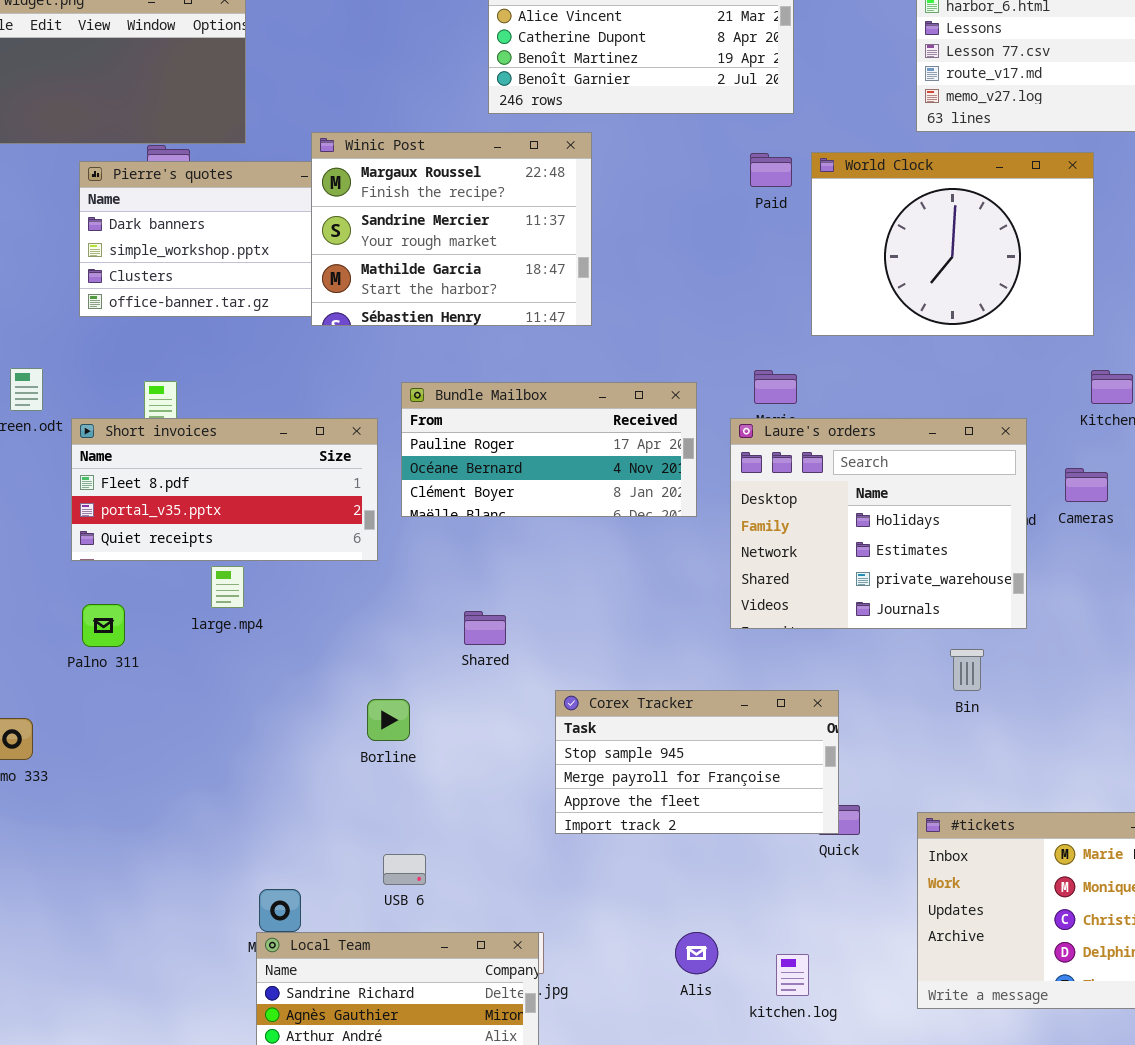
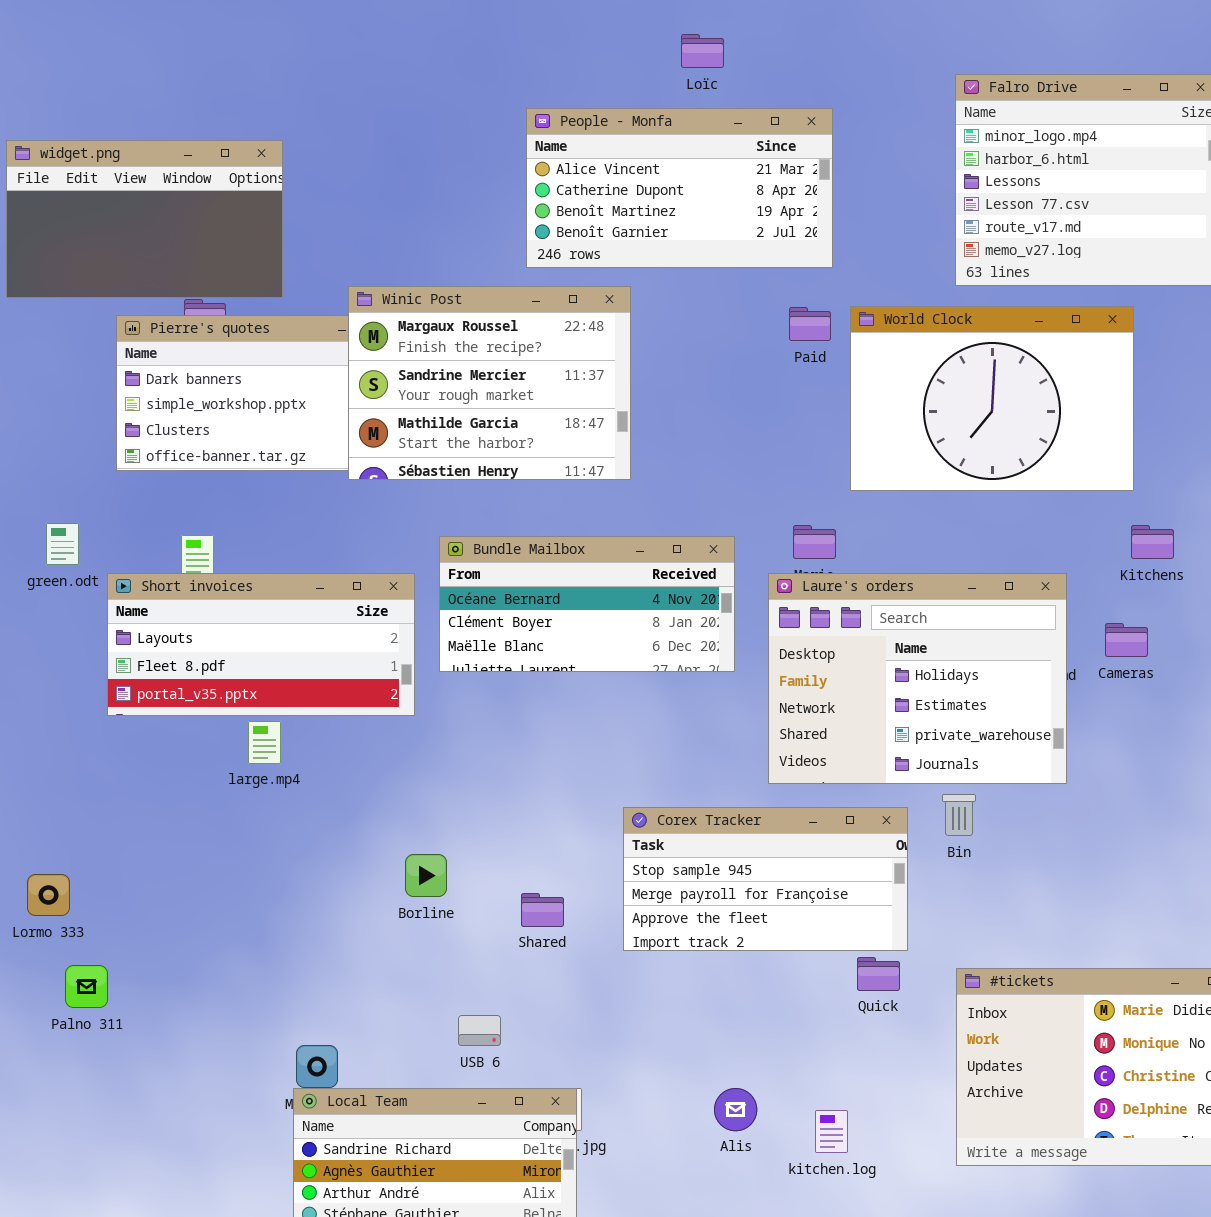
Bundle Mailbox: [401,382,697,517] -> [439,536,735,672], scrolled down 1 row
Short invoices: [71,418,378,561] -> [107,573,415,716], scrolled up 1 row
Palno 311: [82,604,125,647] -> [65,965,108,1008], moved
Shared: [464,611,506,645] -> [521,893,564,927], moved
Bin: [950,649,984,691] -> [942,794,976,836], moved
Corex Tracker: [555,690,839,834] -> [623,807,908,951], moved
USB 6: [383,854,426,885] -> [458,1015,501,1046], moved

